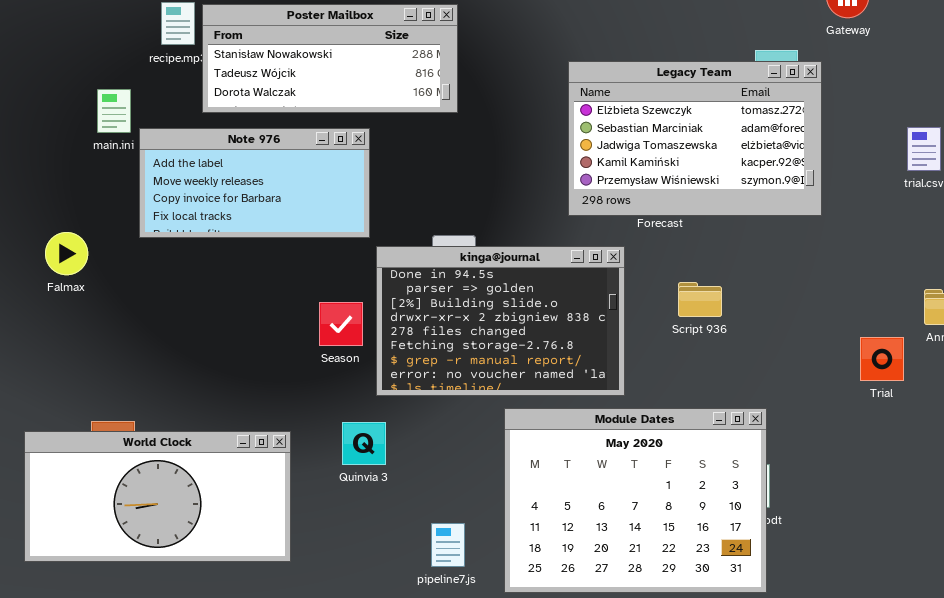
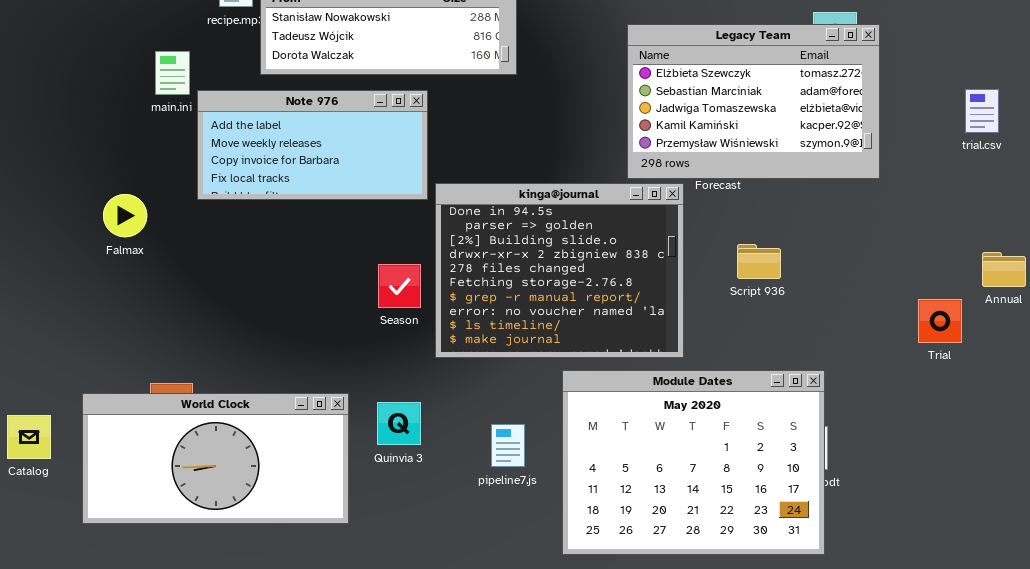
kinga@journal: [376,246,625,396] -> [435,183,684,358], resized
Quinvia 3: [342,422,386,465] -> [377,402,421,445], moved
pipeline7.js: [431,523,465,567] -> [491,424,525,467], moved

